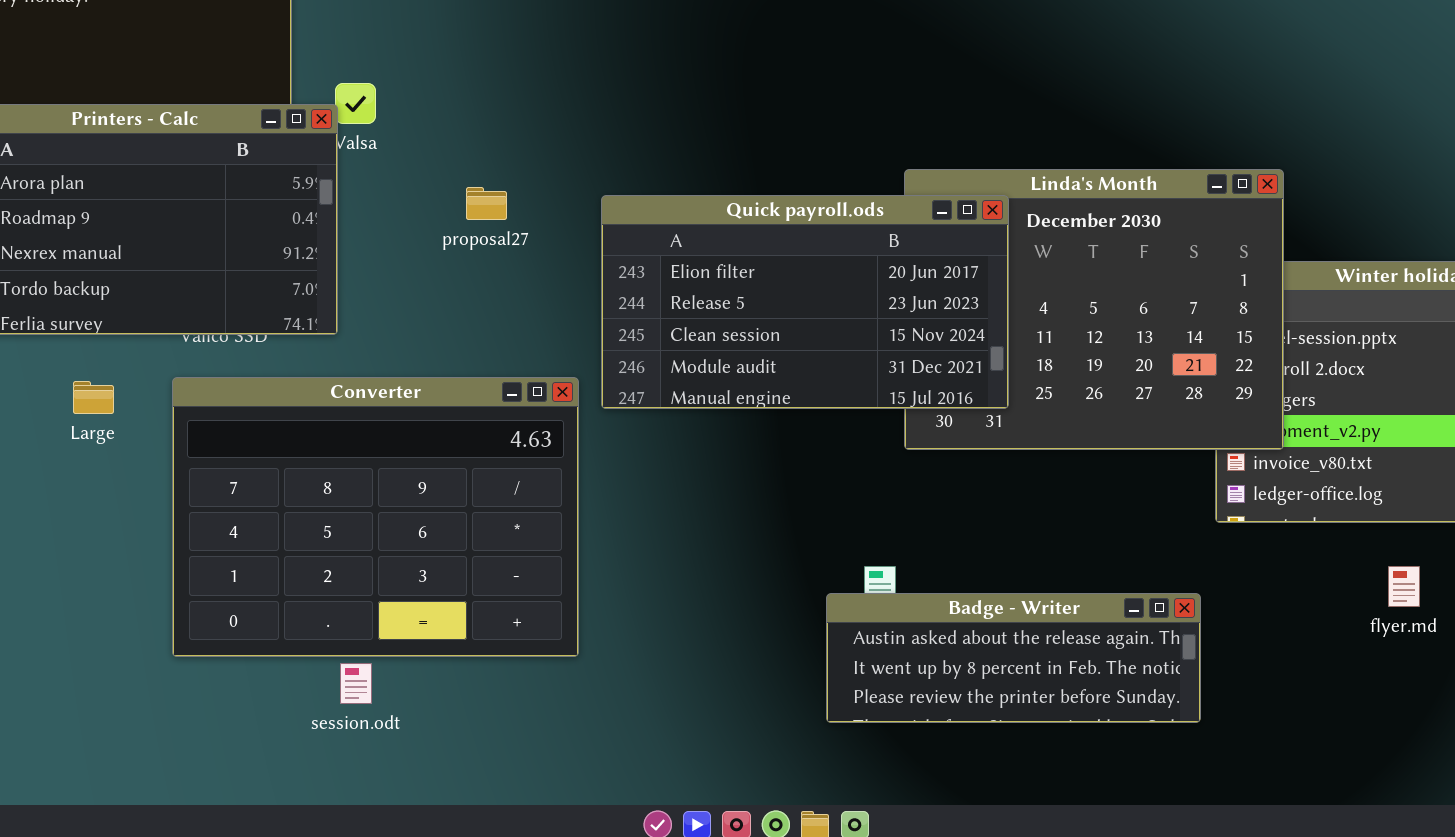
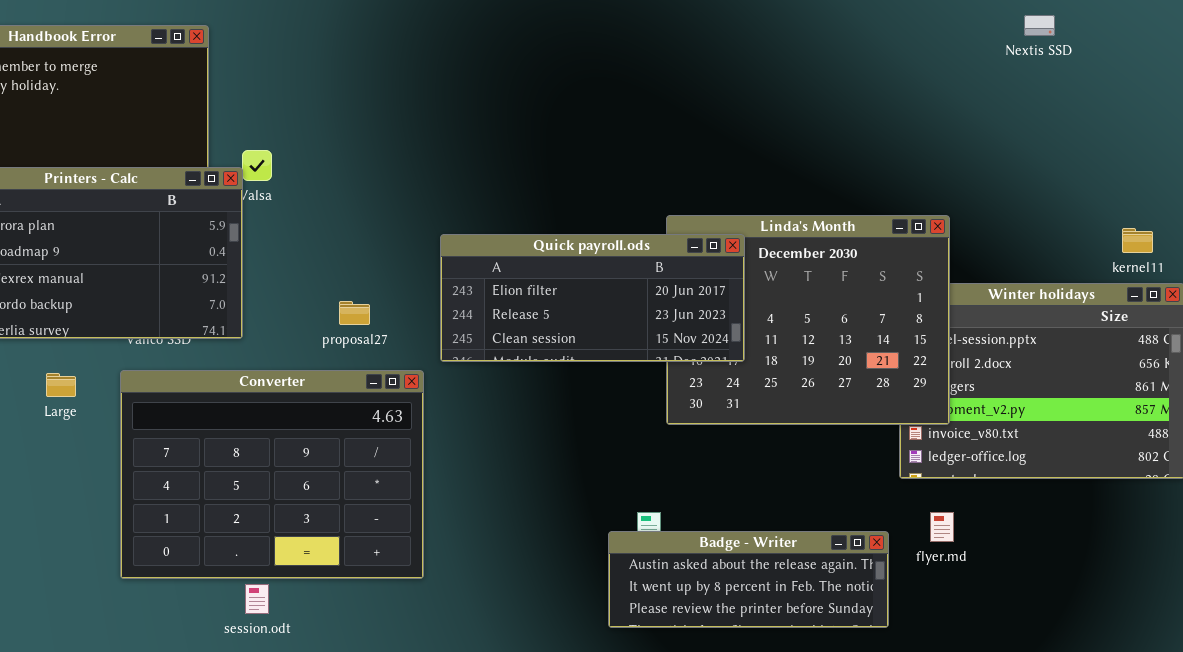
proposal27: [466,187,507,220] -> [339,301,370,325], moved
Quick payroll.ods: [601,195,1009,409] -> [440,234,745,362], resized
flyer.md: [1388,566,1420,607] -> [930,512,954,542], moved

